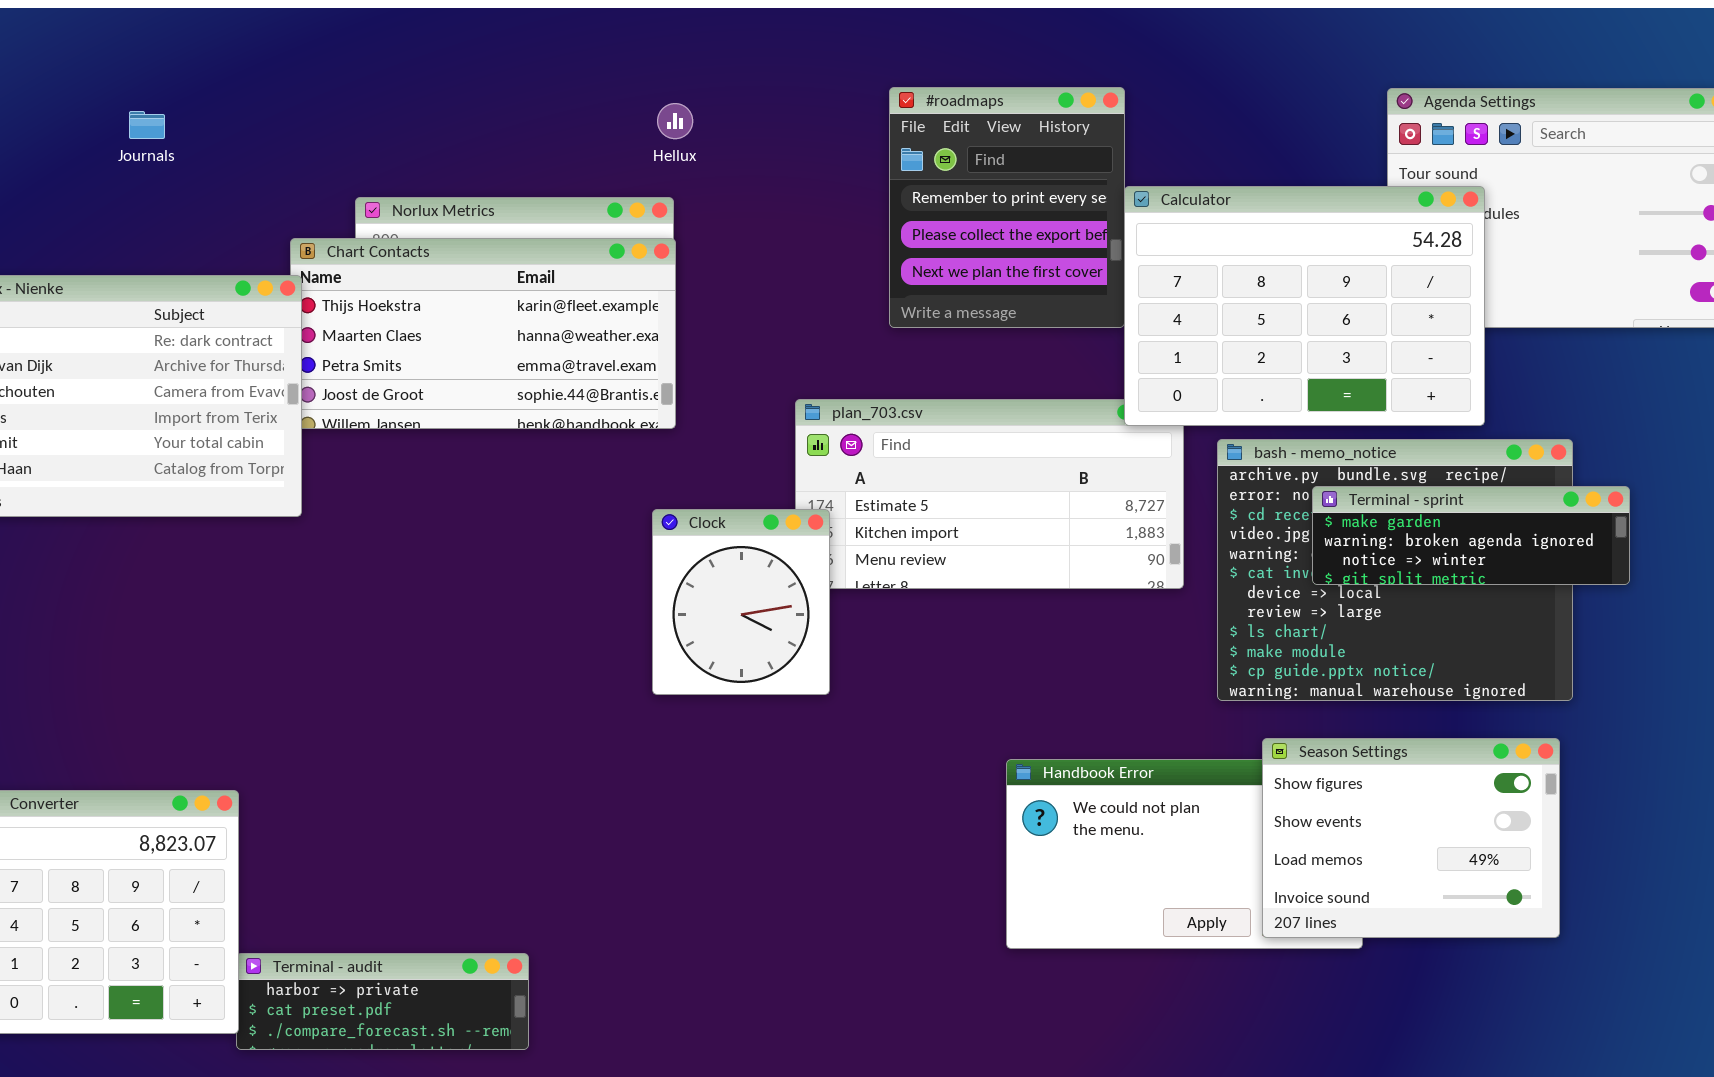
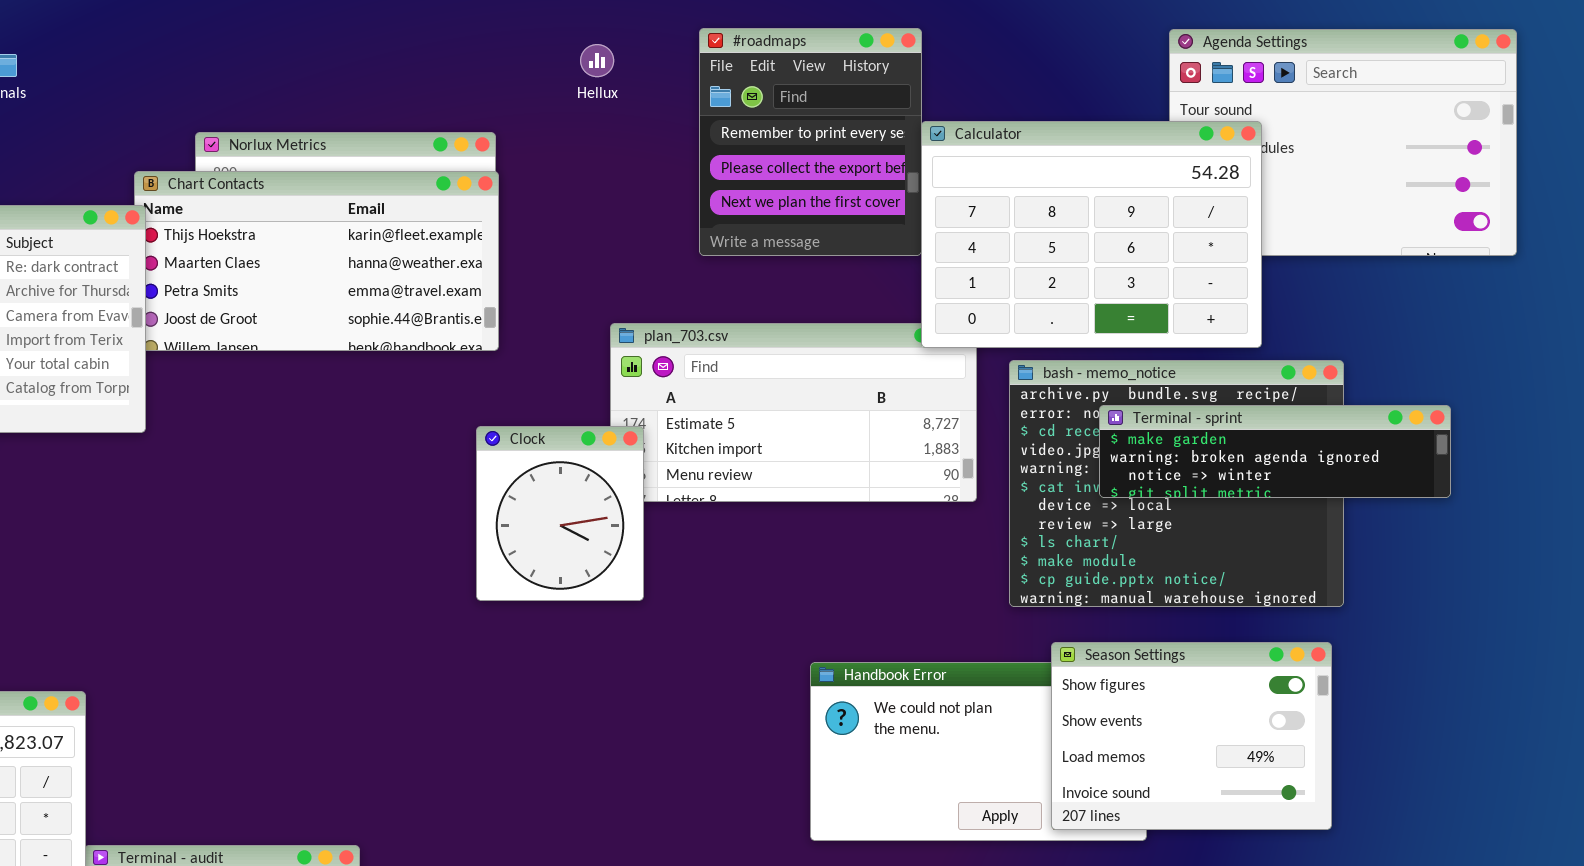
Hellux: [657,103,693,139] -> [580,44,614,77], moved
Terminal - sprint: [1312,486,1630,585] -> [1099,405,1451,498], resized

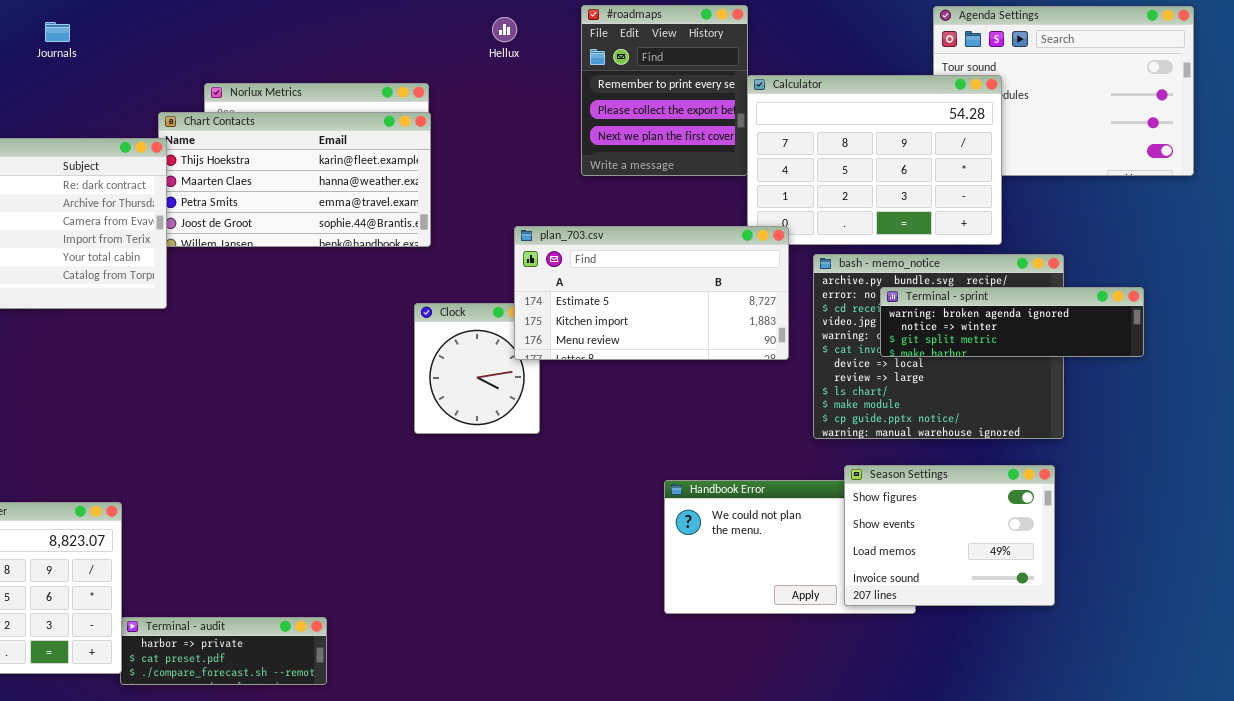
plan_703.csv: [610,323,977,502] -> [514,226,789,360], raised
Terminal - sprint: [1099,405,1451,498] -> [880,287,1144,357], scrolled down 1 row

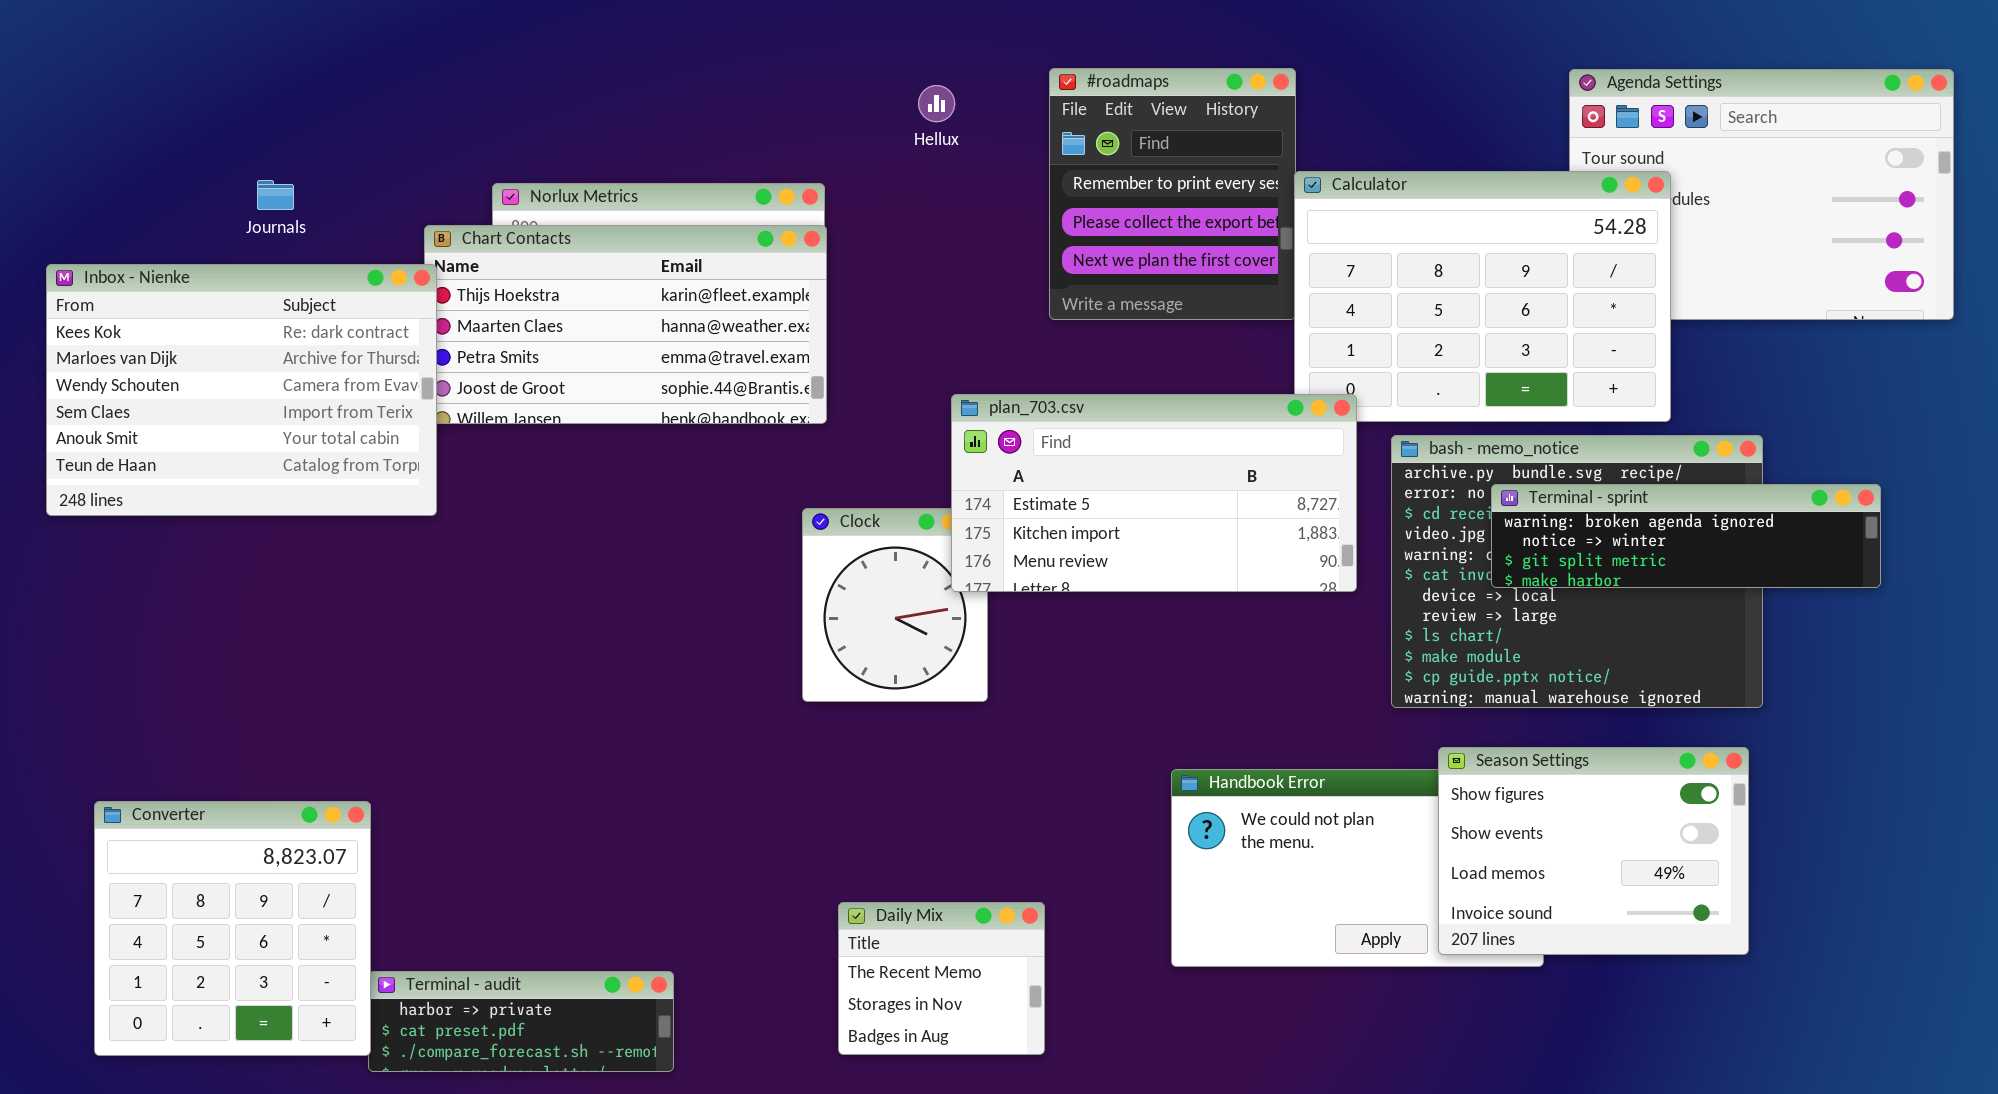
Journals: [45,22,70,42] -> [257,180,294,210], moved
Daily Mix: none -> [838,902,1045,1055], opened

